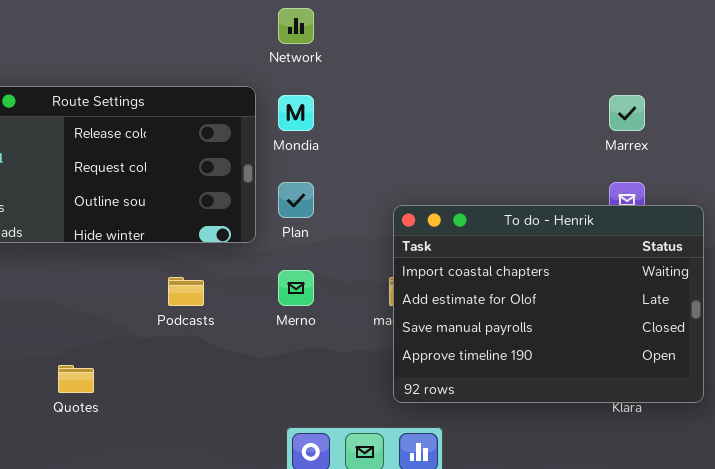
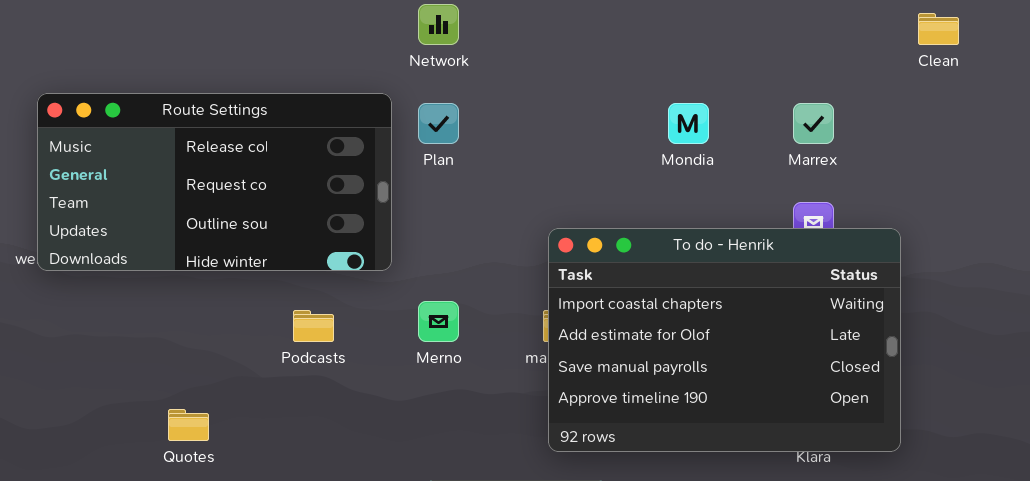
Mondia: [278,95,314,131] -> [668,103,709,144], moved
Plan: [278,182,314,218] -> [418,103,459,144], moved

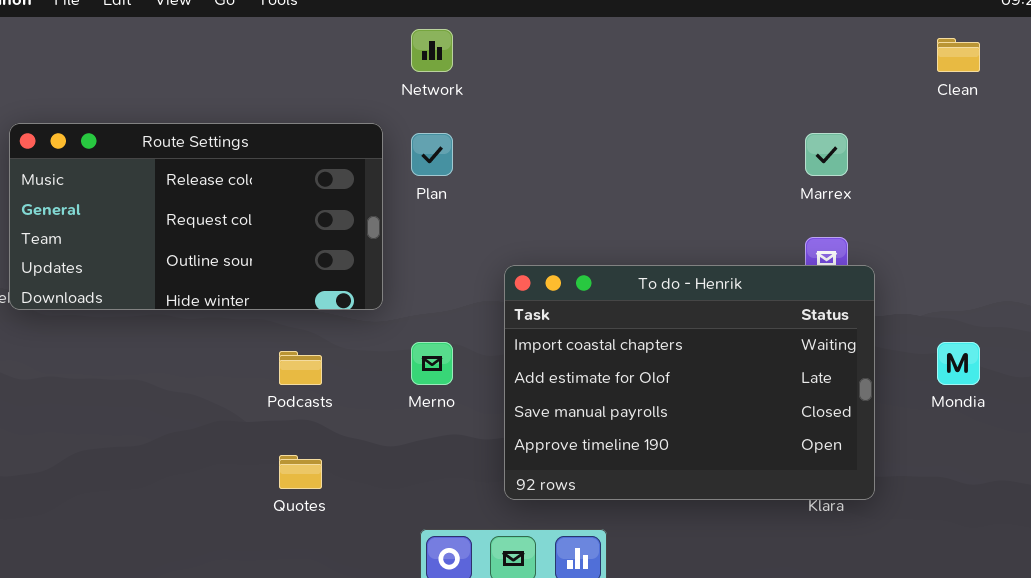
Mondia: [668,103,709,144] -> [937,342,980,385], moved
To do - Henrik: [548,228,901,452] -> [504,265,875,500], moved
Quotes: [168,409,209,441] -> [279,455,322,489], moved

